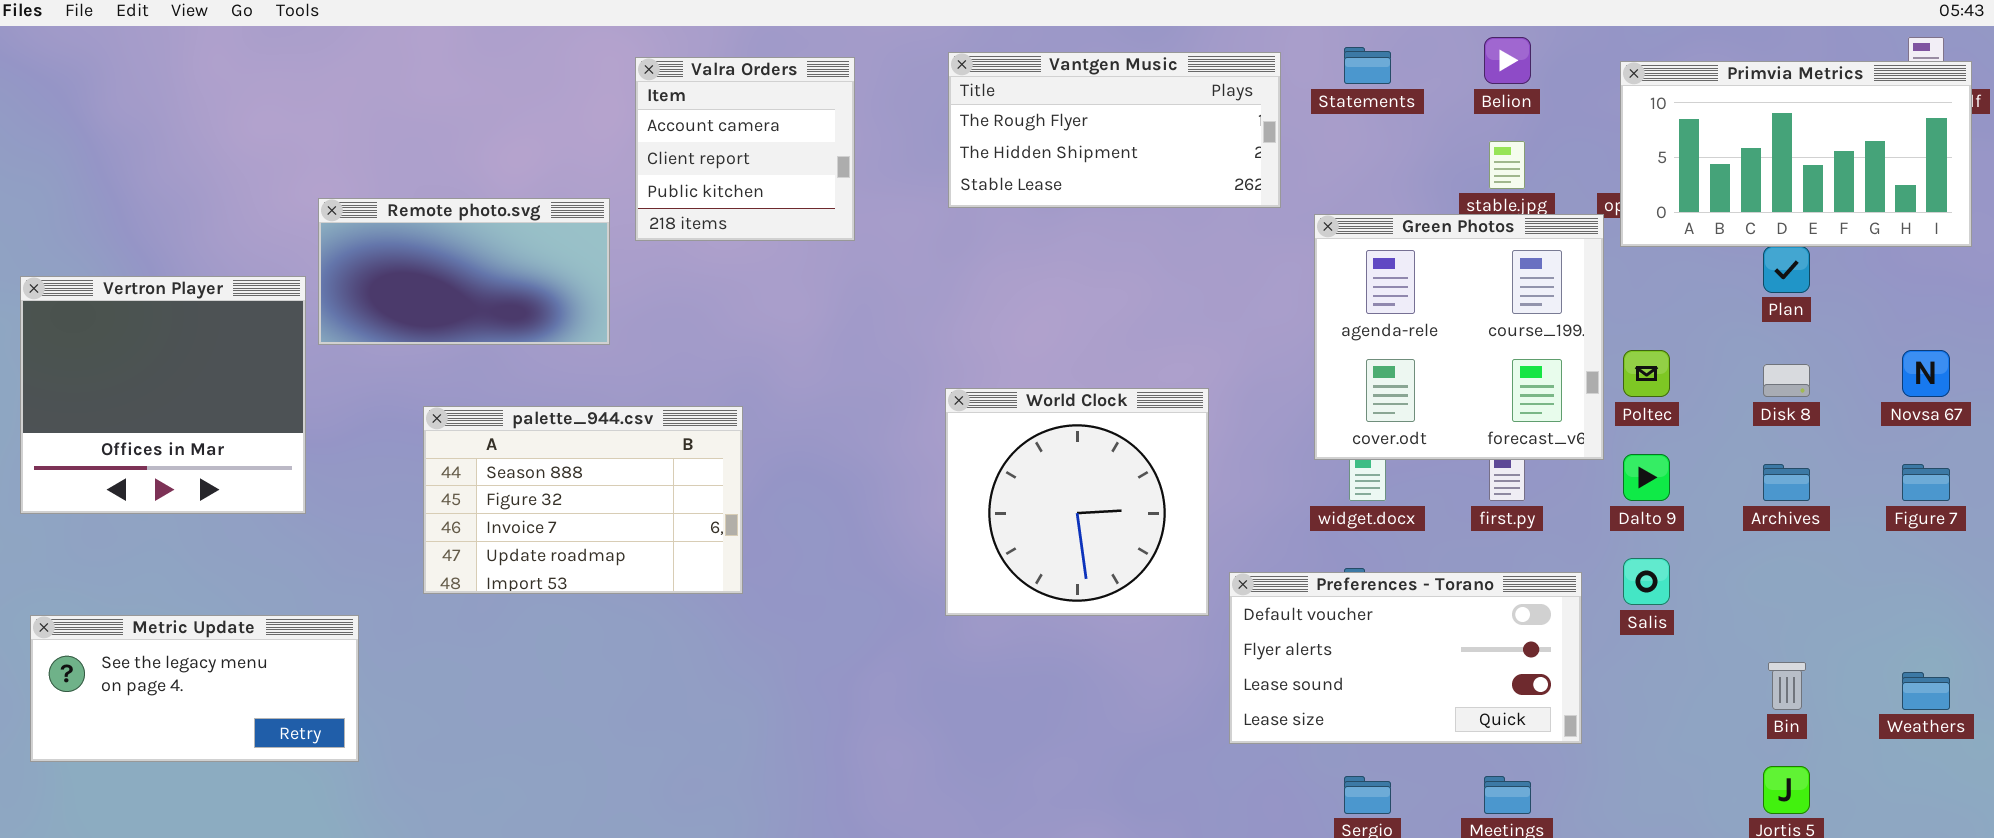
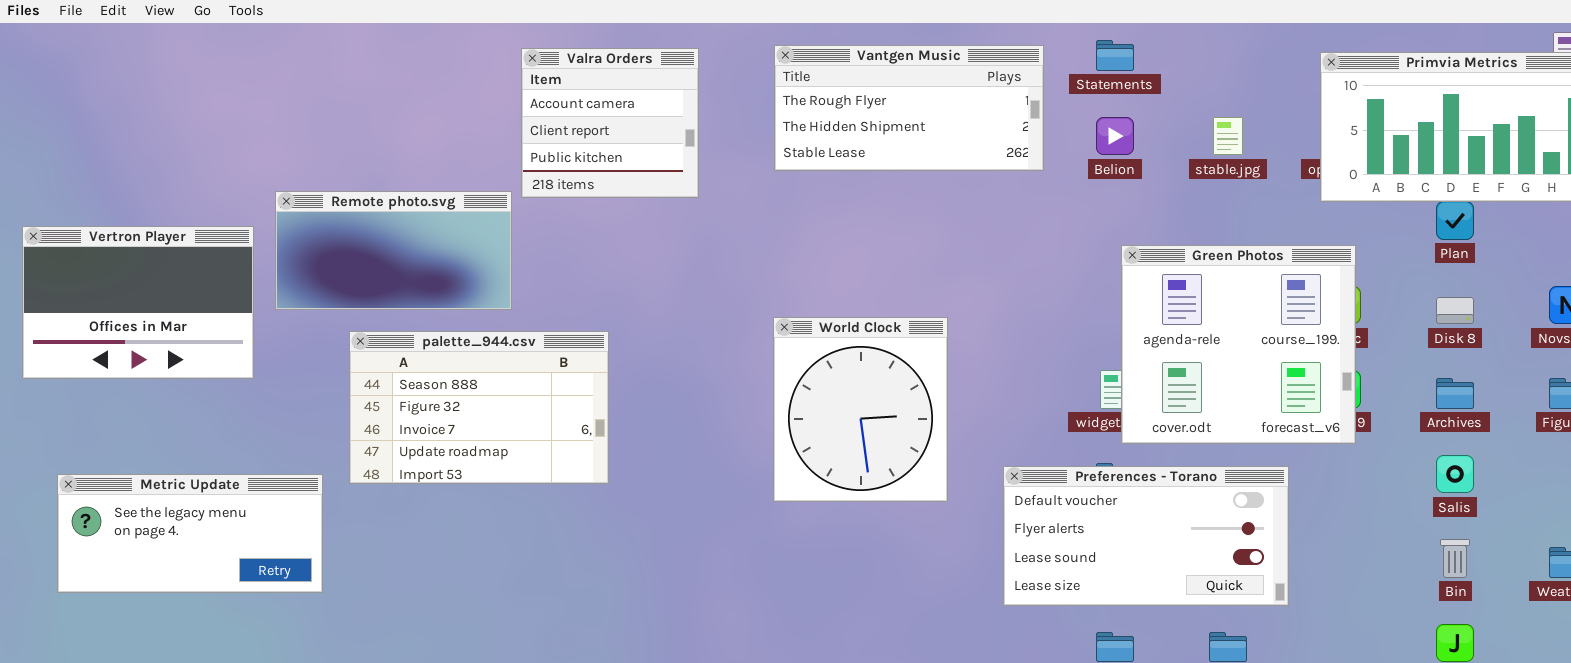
Belion: [1484,37,1531,84] -> [1096,117,1134,155], moved
Remote photo.svg: [318,198,610,345] -> [275,191,512,310], moved
Green Photos: [1314,214,1604,460] -> [1121,245,1356,444], moved
Vertron Player: [20,276,306,514] -> [22,226,254,379], resized
World Clock: [945,388,1209,616] -> [773,317,948,502], resized
Salis: [1623,558,1670,605] -> [1436,455,1474,493], moved
Metric Update: [30,615,359,762] -> [57,474,323,593], moved

